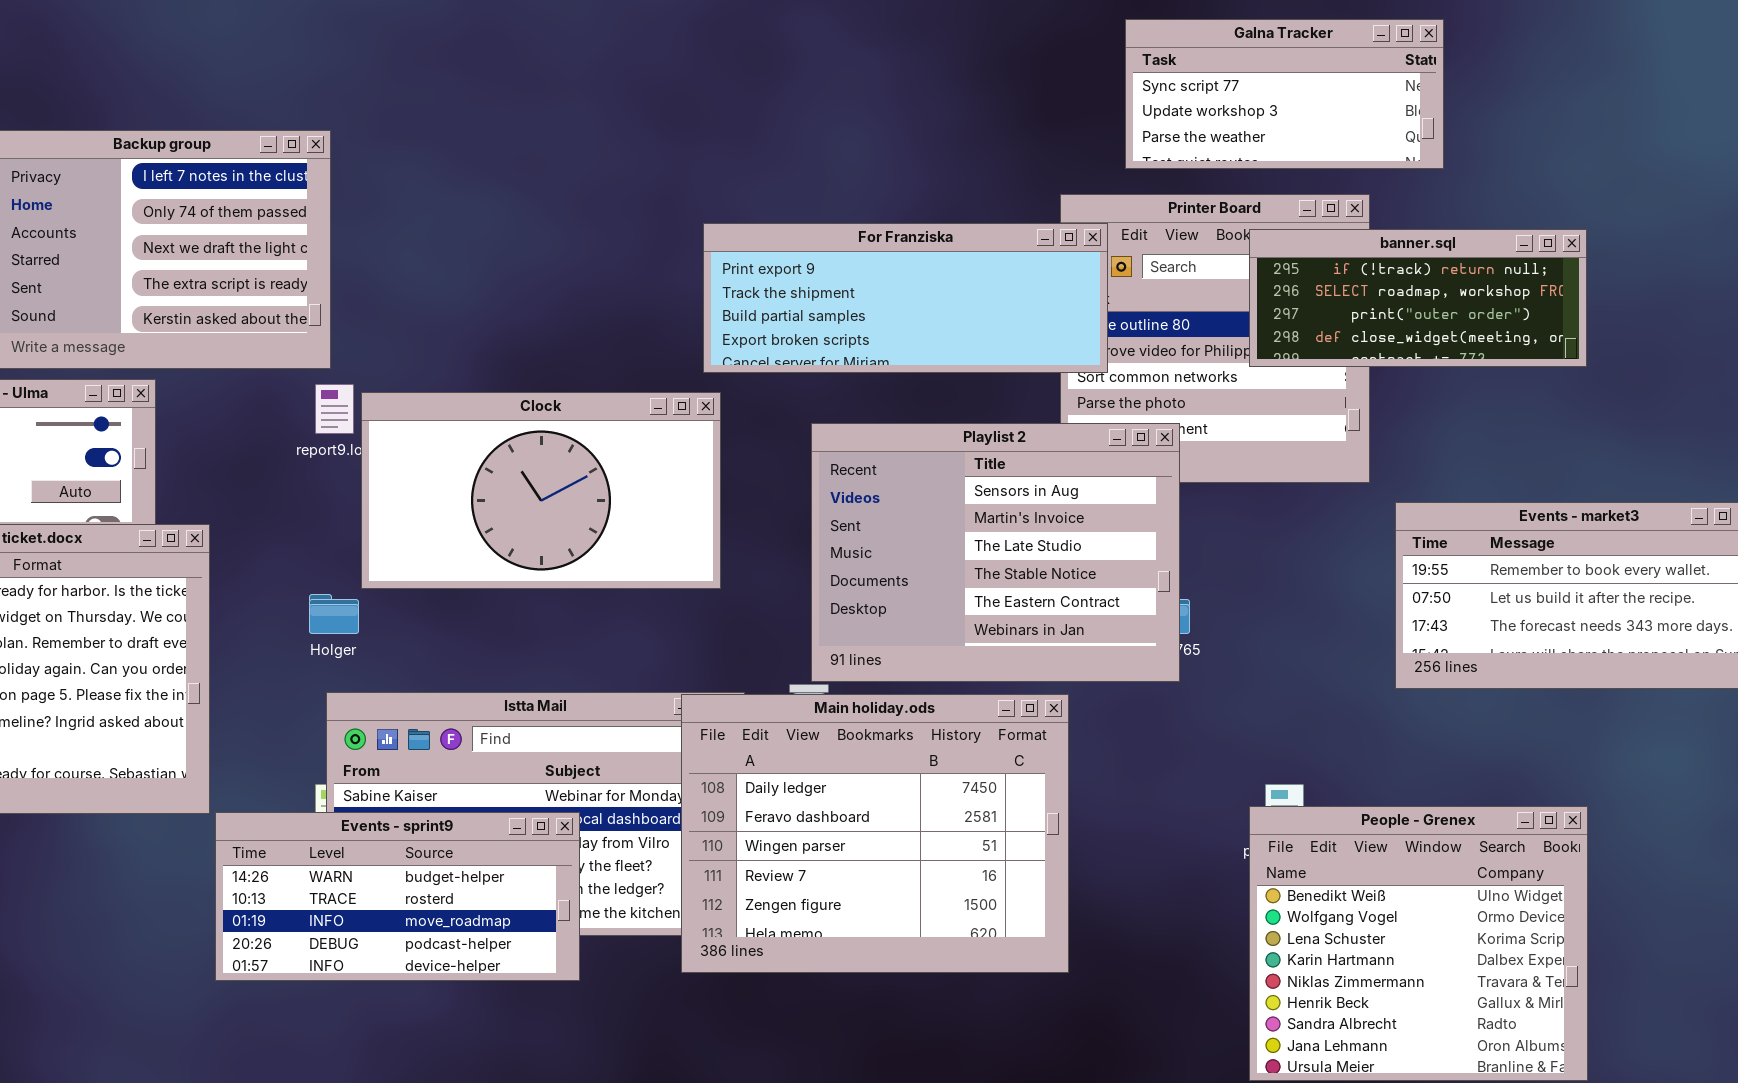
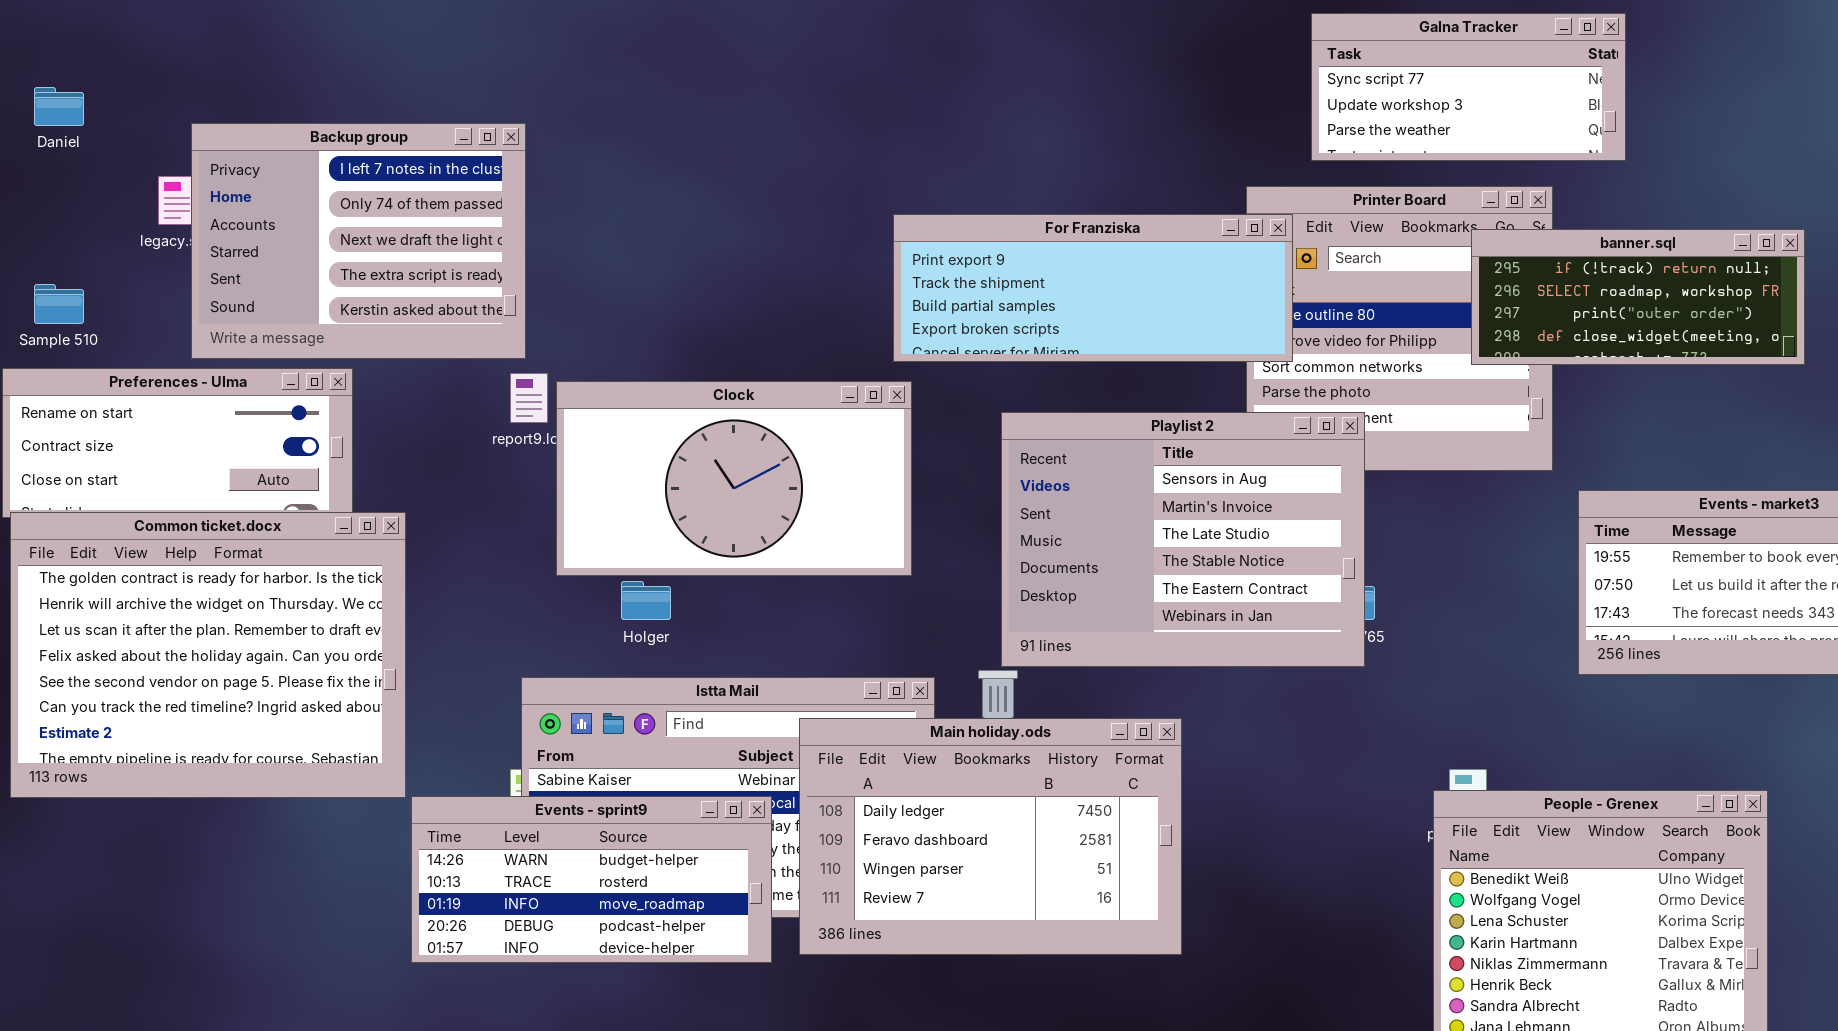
banner.sql: [1249,229,1587,367] -> [1471,229,1805,365], moved
Holger: [309,594,359,634] -> [621,581,671,620], moved
Main holiday.ods: [681,694,1069,973] -> [799,718,1182,955], moved, resized

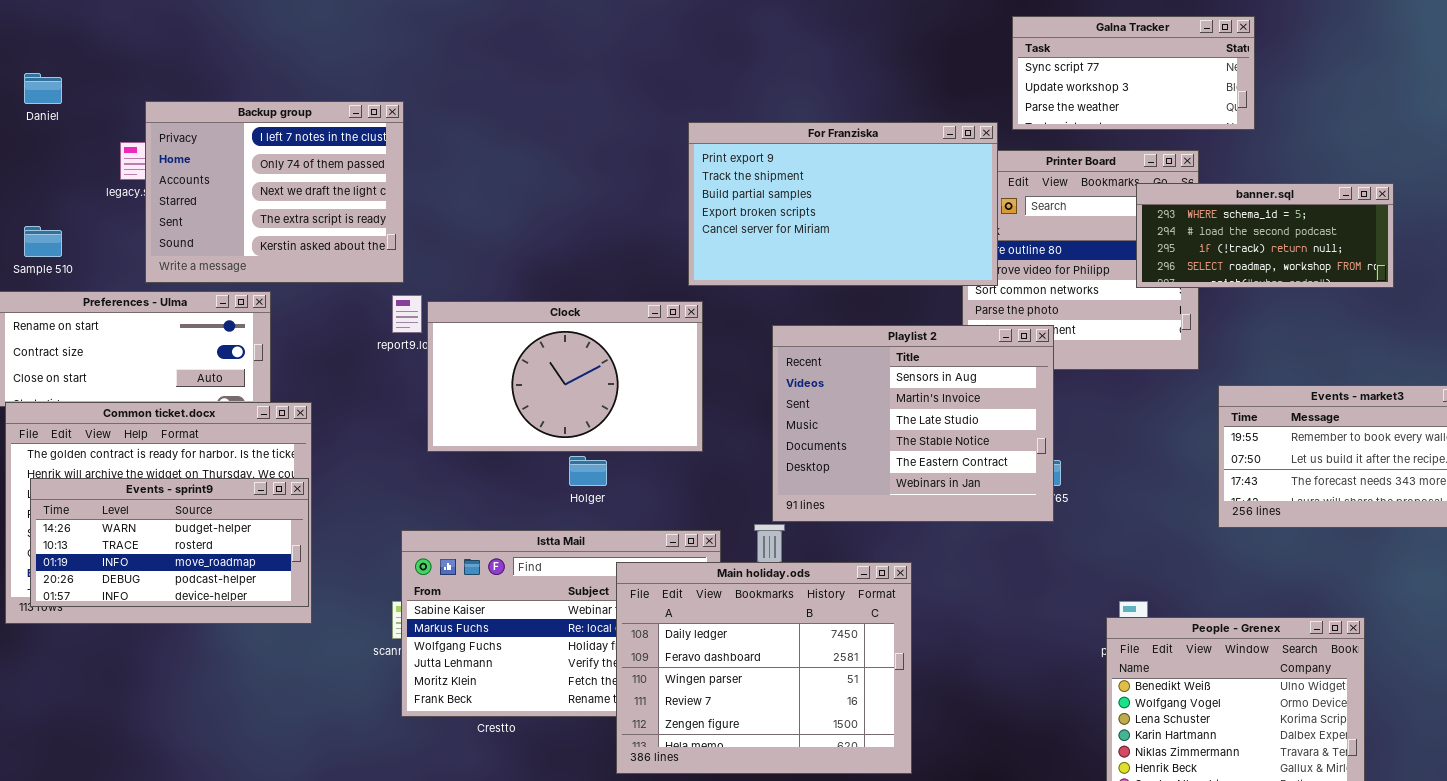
For Franziska: [893,214,1293,362] -> [688,122,998,286], resized
banner.sql: [1471,229,1805,365] -> [1136,183,1394,288], scrolled up 2 rows
Holger: [621,581,671,620] -> [569,456,607,486], moved
Main holiday.ods: [799,718,1182,955] -> [616,562,912,774], resized
Events - sprint9: [411,796,772,963] -> [30,478,309,607], moved

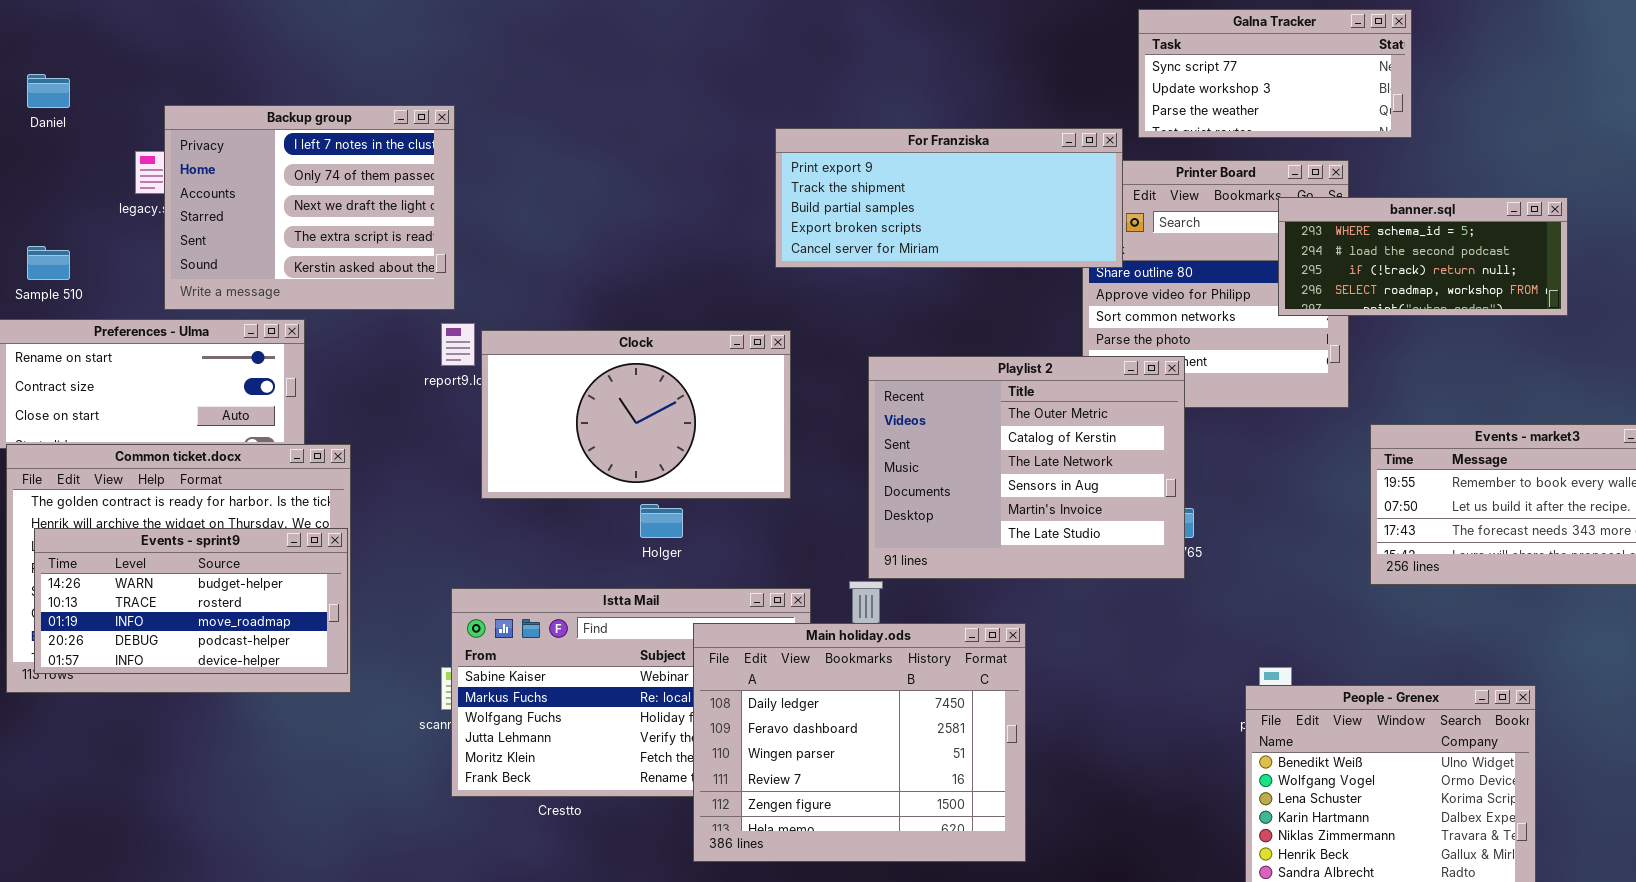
For Franziska: [688,122,998,286] -> [775,128,1123,268], resized
Playlist 2: [772,325,1054,522] -> [868,356,1185,579], scrolled up 3 rows

